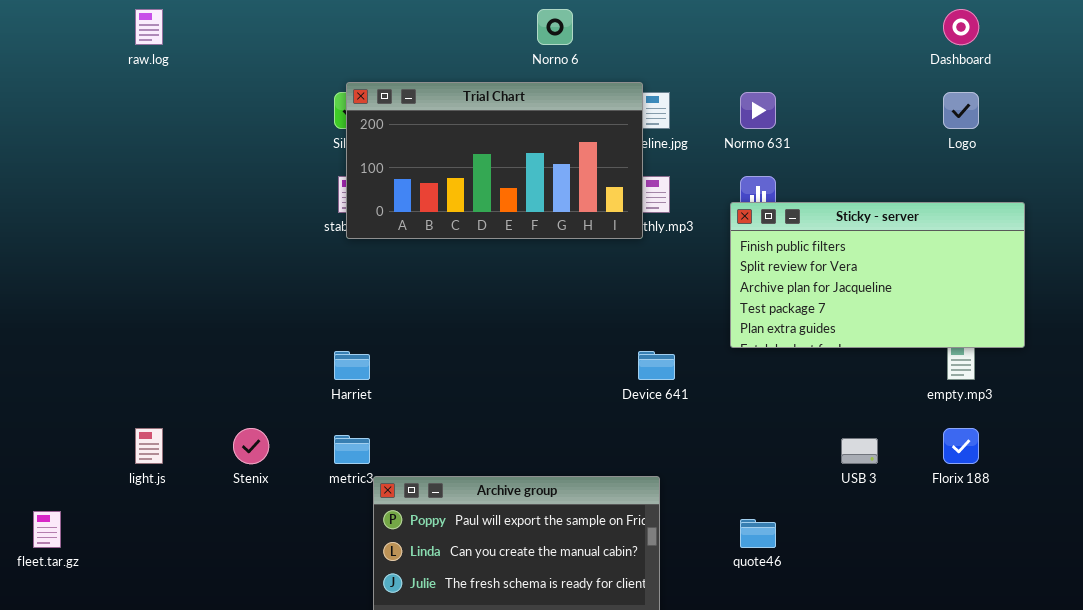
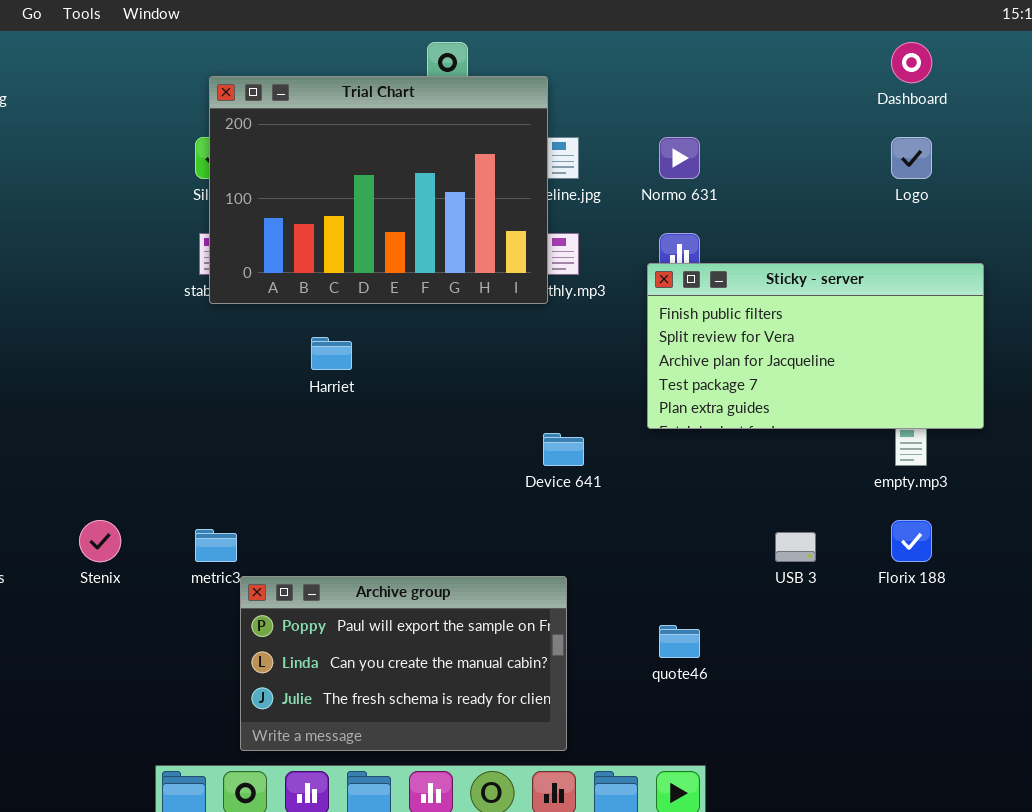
Trial Chart: [346,82,643,239] -> [209,76,548,304], resized
Harriet: [334,351,370,380] -> [311,337,352,370], moved

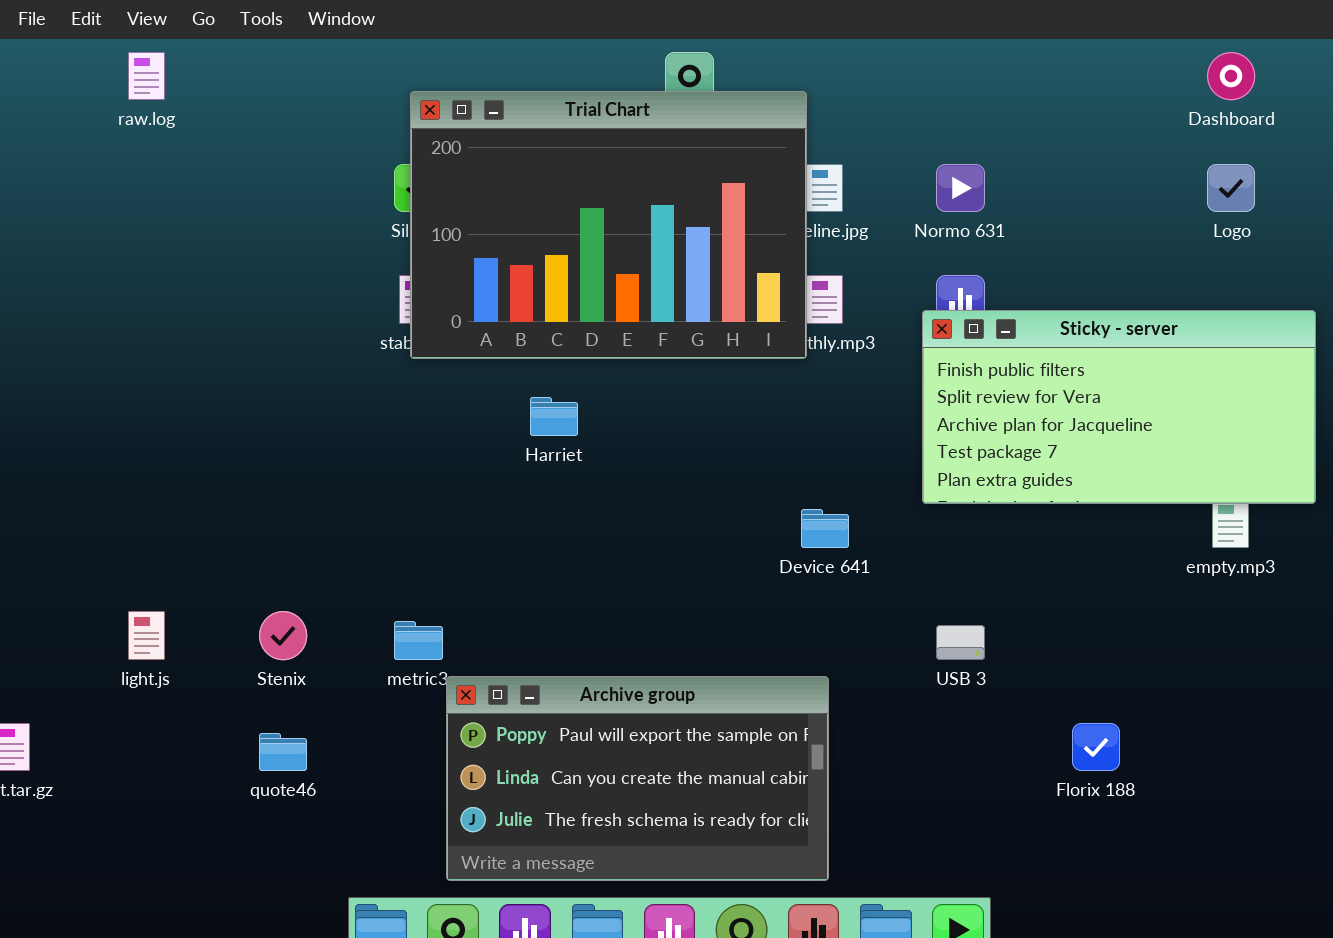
Florix 188: [891,520,932,562] -> [1072,723,1120,771], moved
USB 3: [775,532,816,562] -> [936,625,985,660], moved
quote46: [659,625,700,658] -> [259,733,307,771], moved

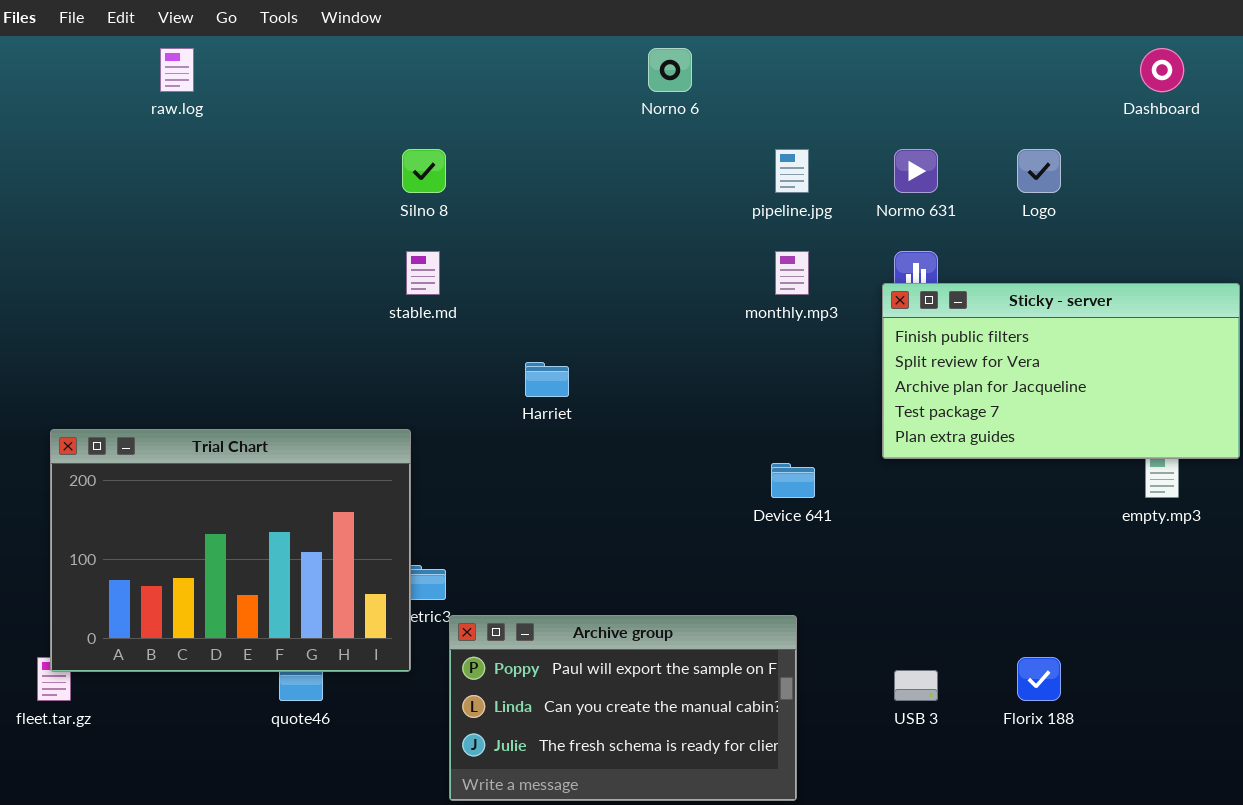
Trial Chart: [410,91,807,359] -> [50,429,411,672], moved
Logo: [1207,164,1255,212] -> [1017,149,1061,193], moved
USB 3: [936,625,985,660] -> [894,670,938,701], moved

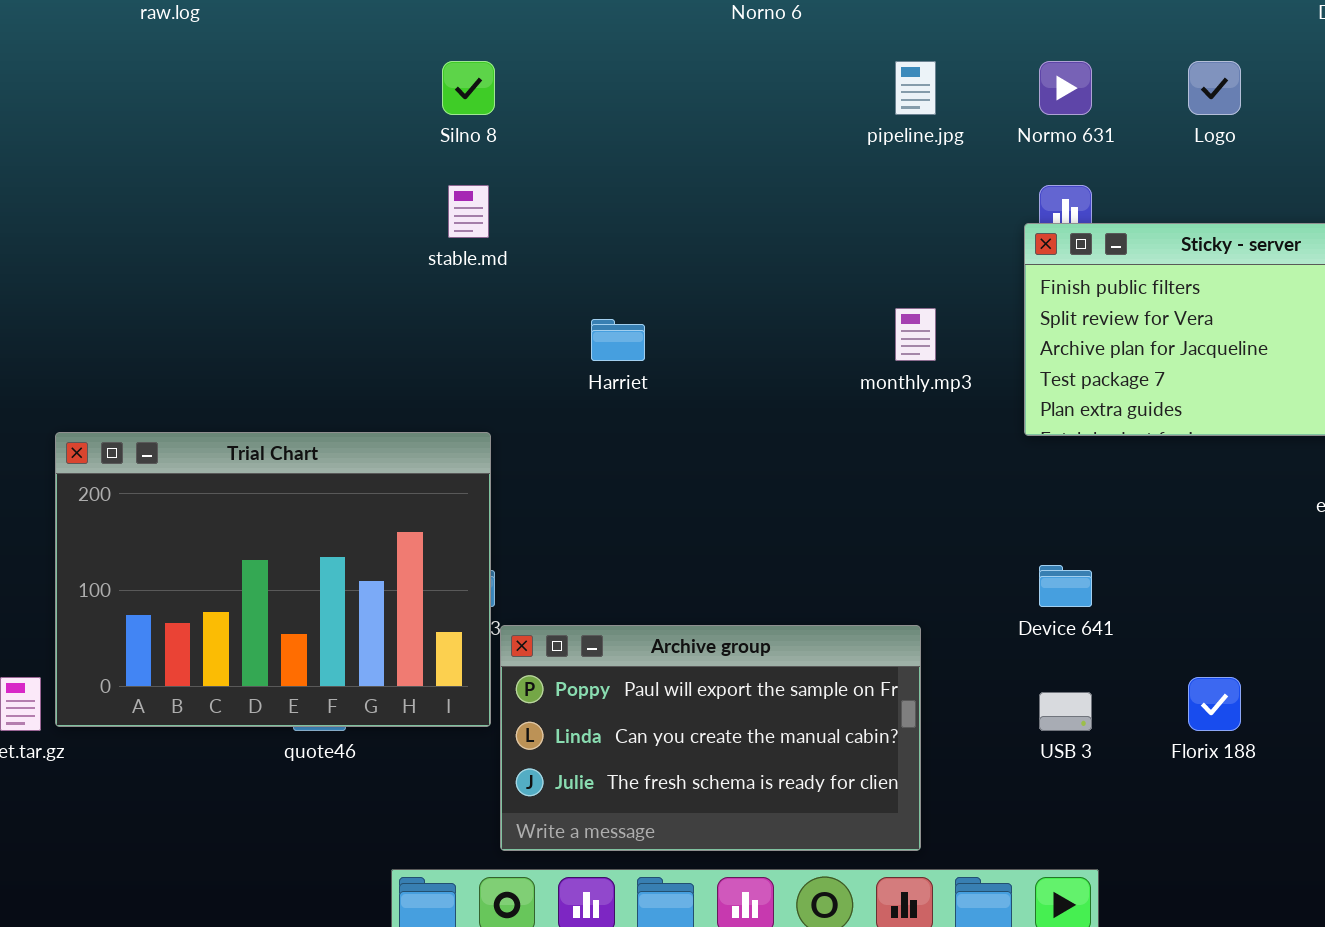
monthly.mp3: [775,251,809,295] -> [895,308,936,361], moved
Trial Chart: [50,429,411,672] -> [55,432,491,727], moved
Device 641: [771,463,815,498] -> [1039,565,1092,607], moved

